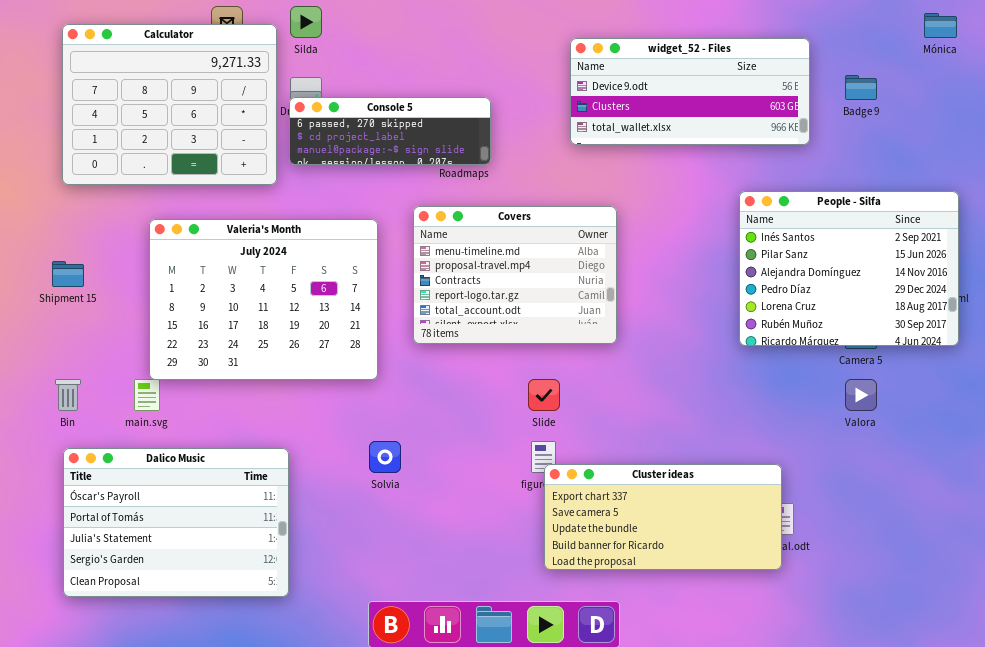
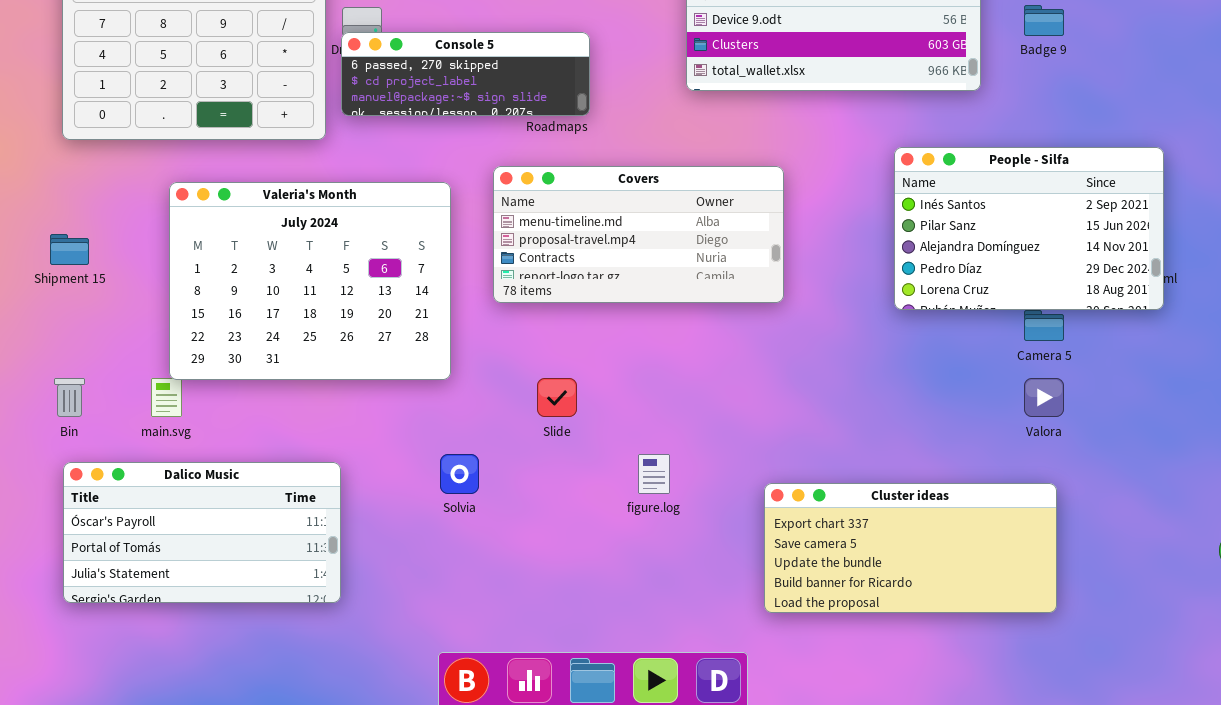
People - Silfa: [739,191,959,346] -> [894,147,1164,310], resized
Covers: [413,206,617,344] -> [493,166,784,303], resized
Slide: [528,379,560,411] -> [537,378,577,417], moved
Dalico Music: [63,448,289,597] -> [63,462,341,603], resized
Cluster ideas: [544,464,782,570] -> [764,483,1057,613], moved

